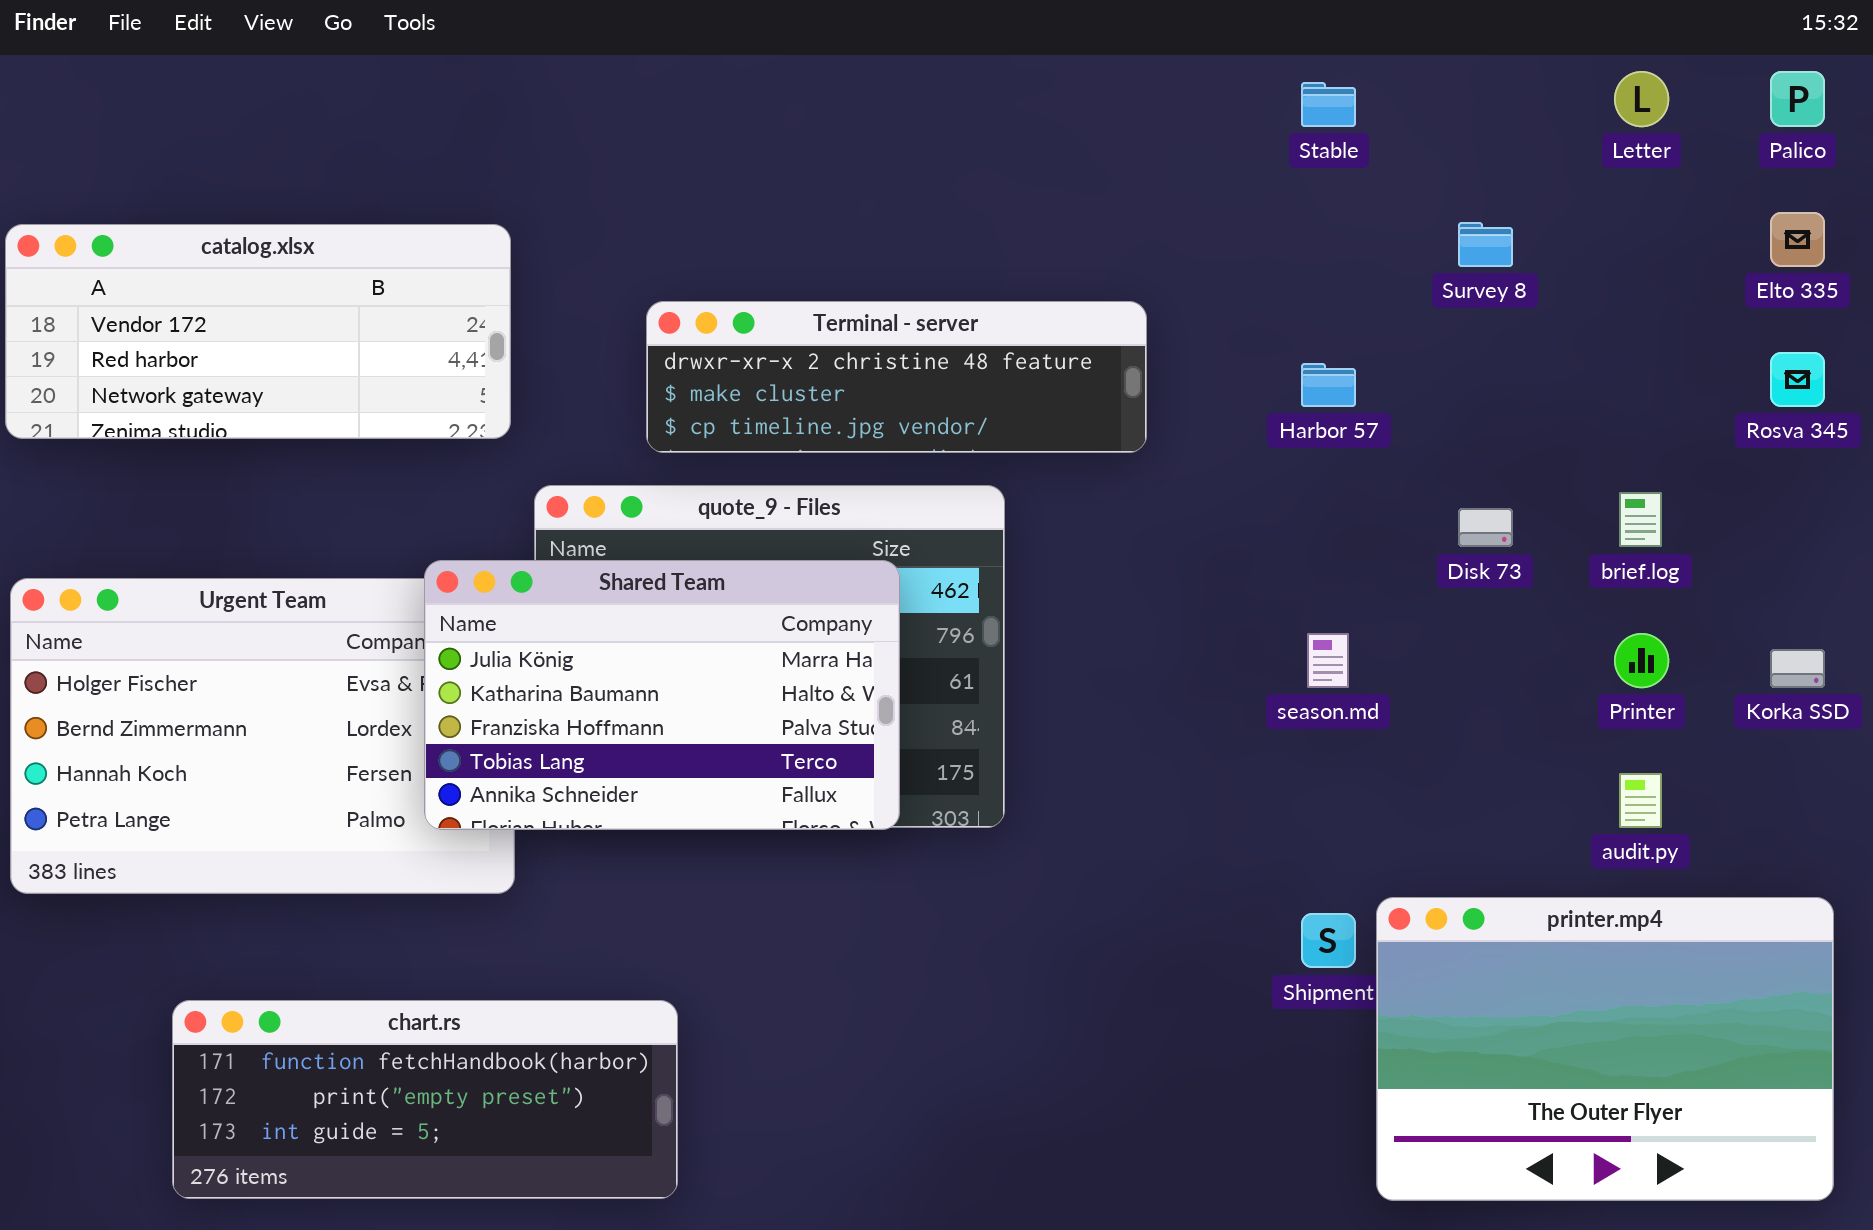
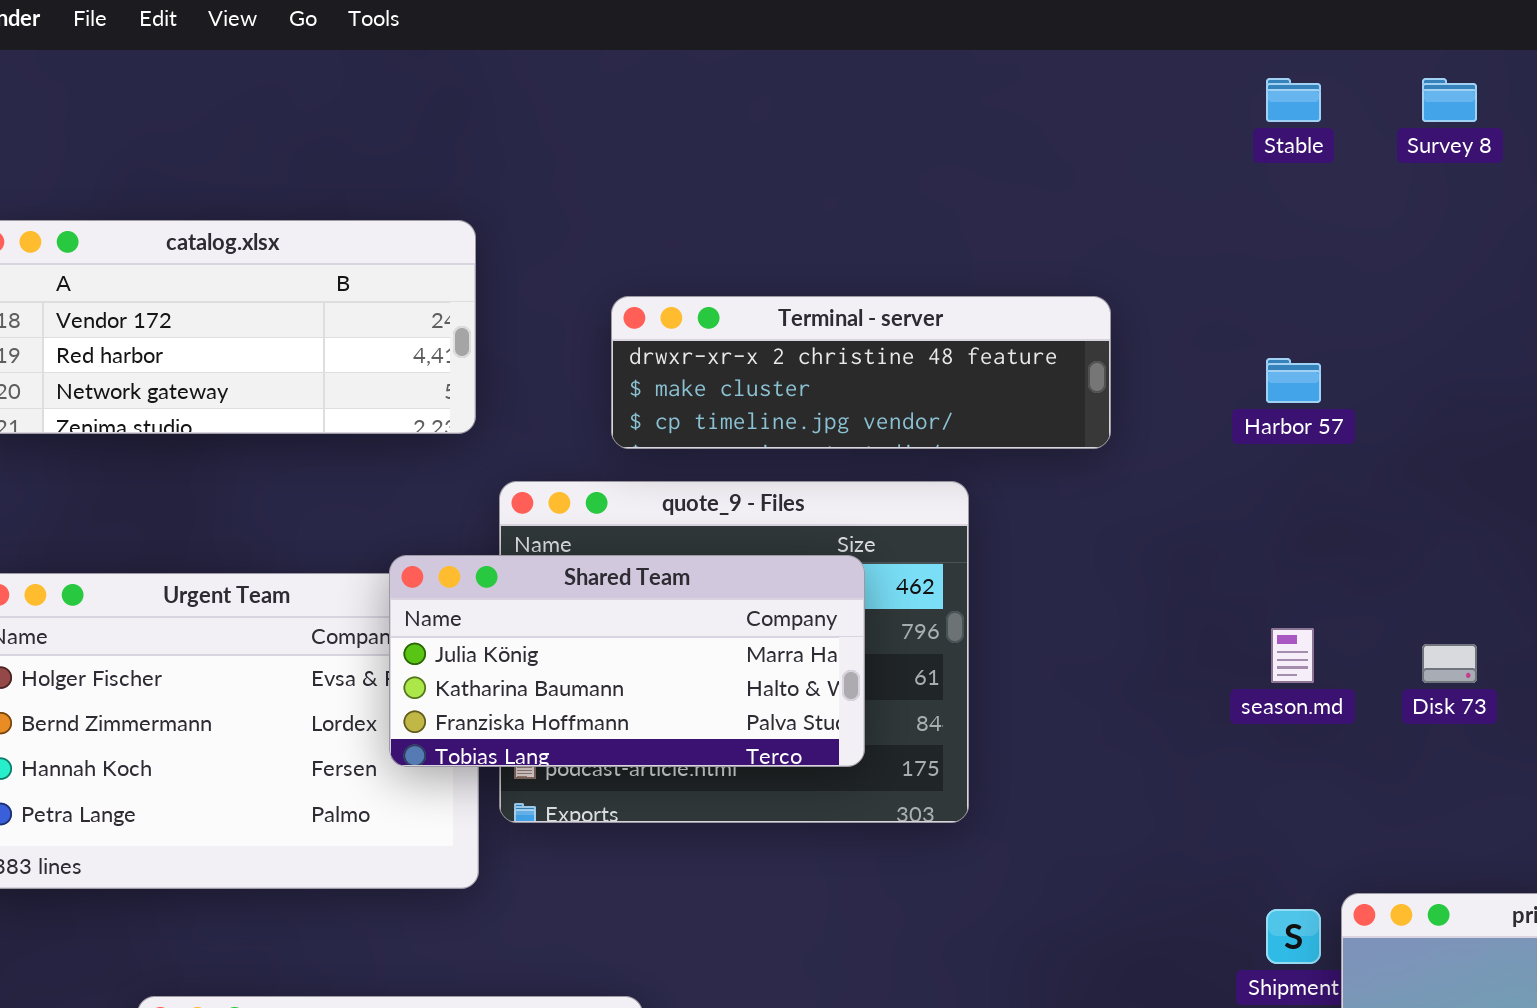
Survey 8: [1458,222,1513,267] -> [1422,78,1477,122], moved
Disk 73: [1458,508,1513,547] -> [1422,644,1477,683], moved
Shared Team: [424,560,900,830] -> [389,555,865,767], resized

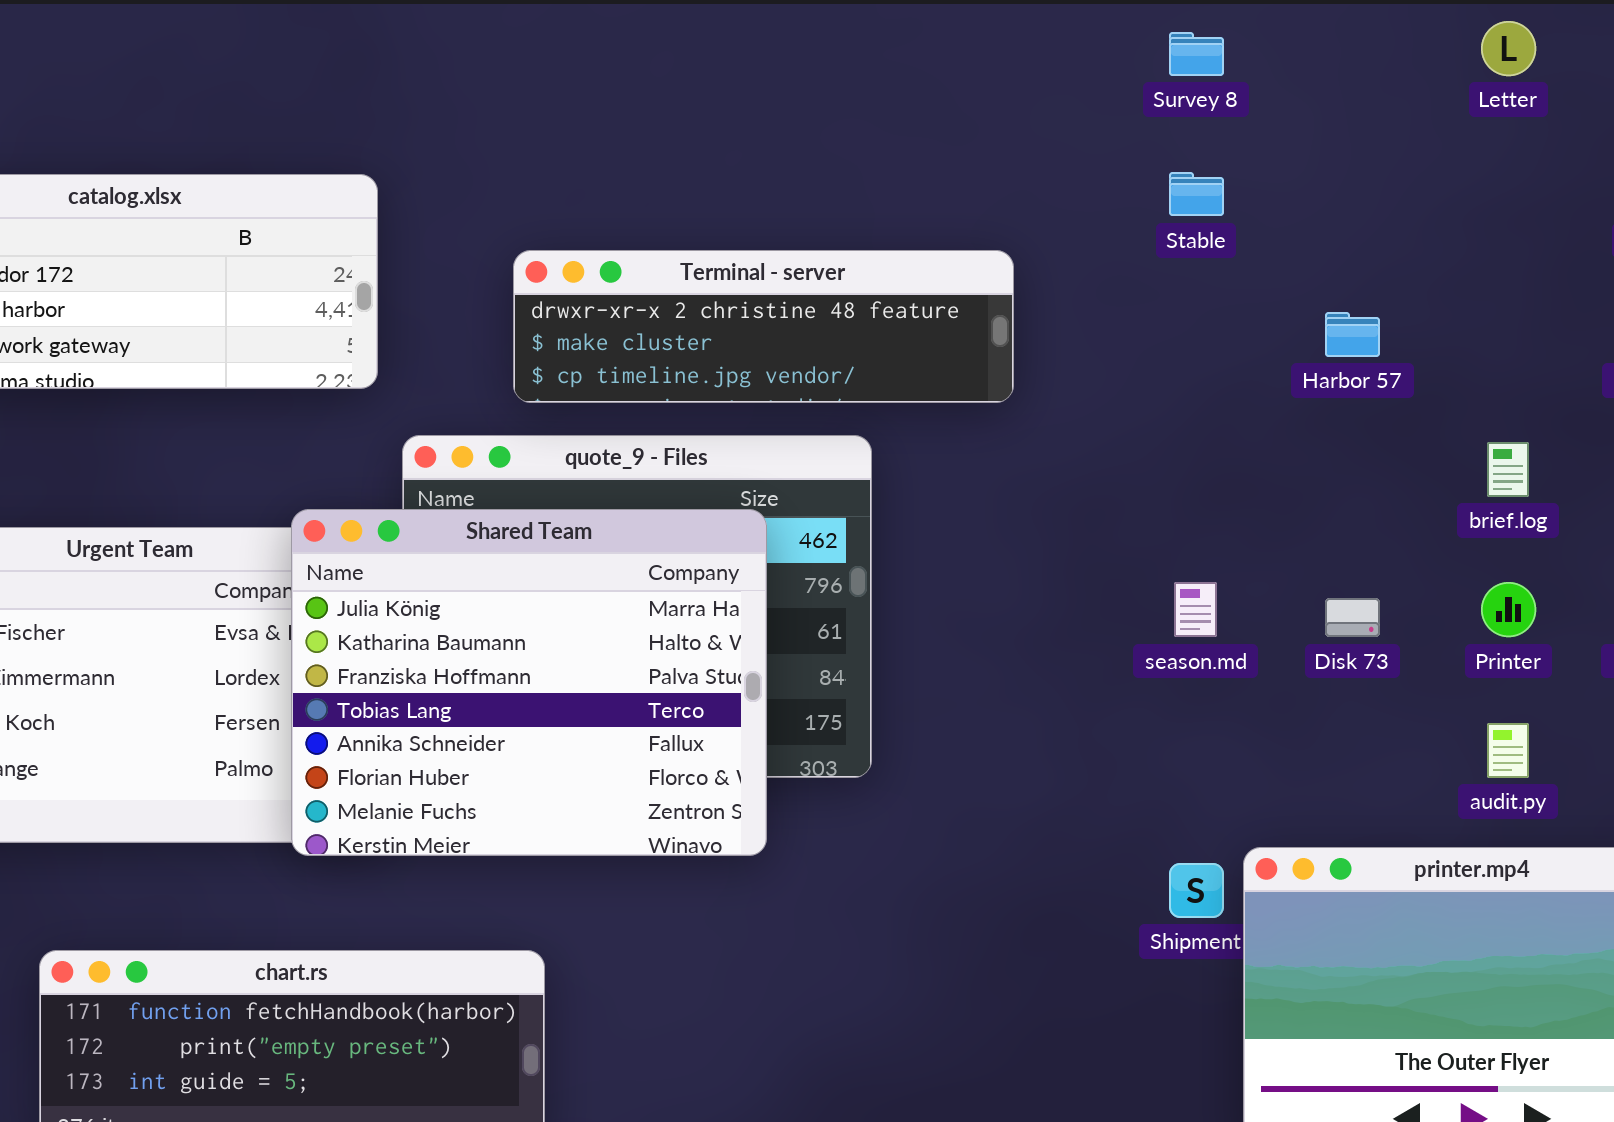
Stable: [1266,78,1321,122] -> [1169,172,1224,216], moved
Survey 8: [1422,78,1477,122] -> [1169,32,1224,76], moved
Harbor 57: [1266,358,1321,403] -> [1325,312,1380,357], moved
Shared Team: [389,555,865,767] -> [291,509,767,856], resized

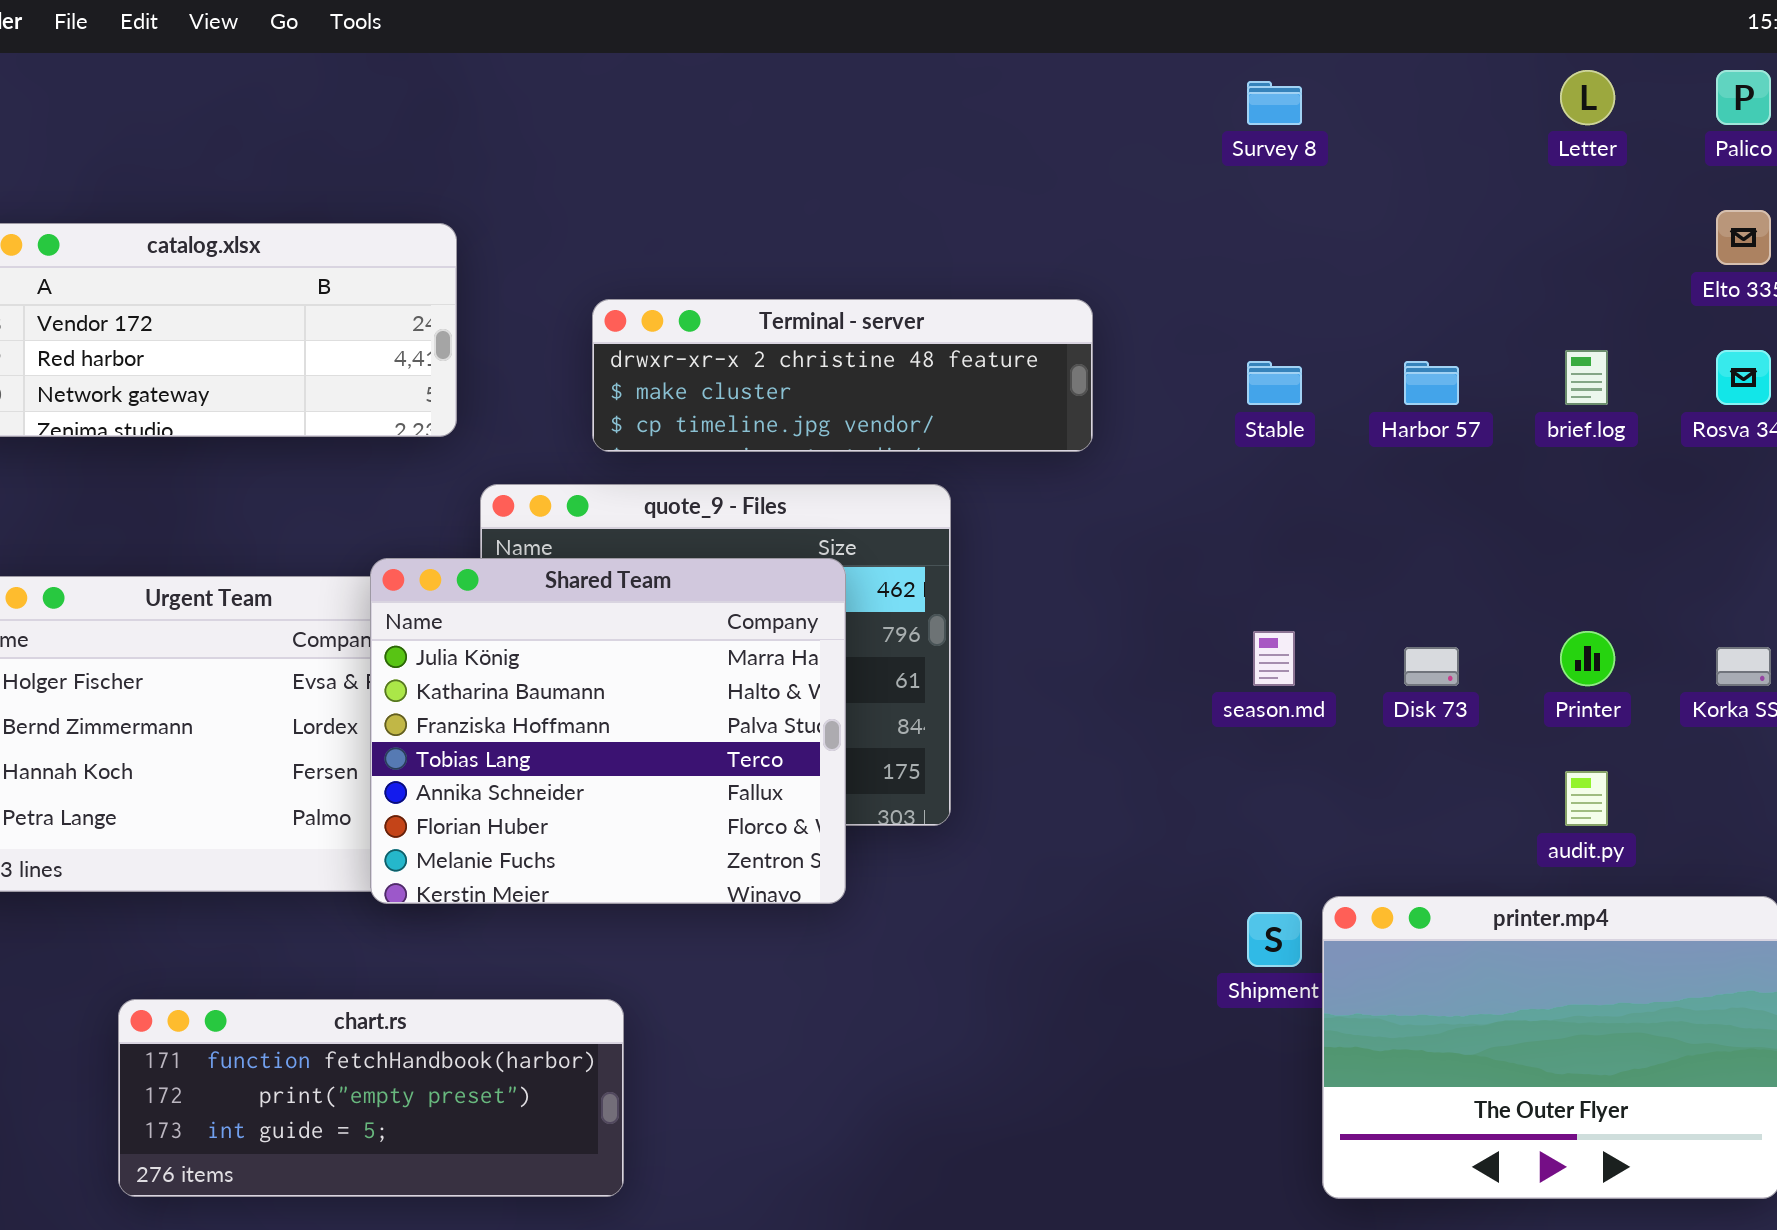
Stable: [1169,172,1224,216] -> [1247,361,1302,405], moved
brief.log: [1487,442,1529,497] -> [1565,350,1608,405], moved

